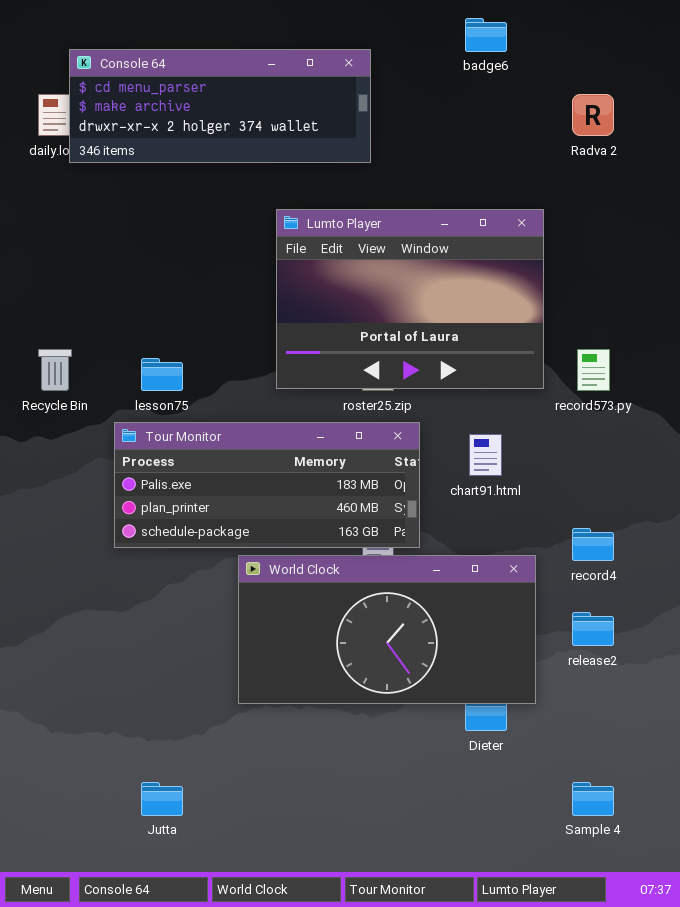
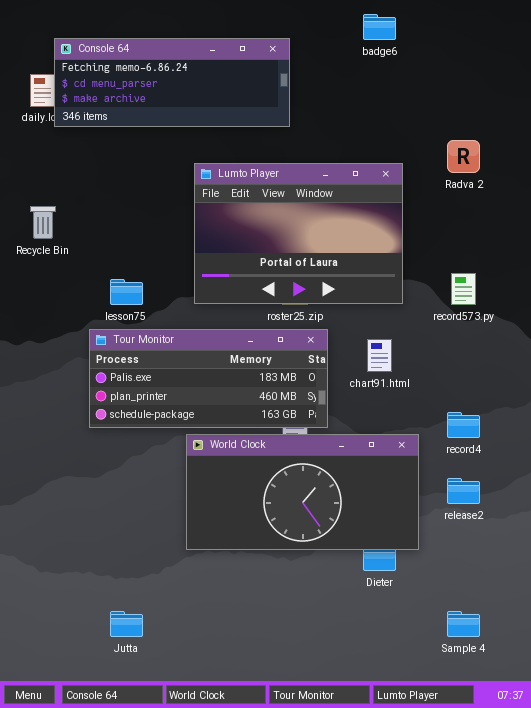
Console 64: [69,49,371,163] -> [54,38,290,127], scrolled up 1 row
Radva 2: [572,94,614,136] -> [447,140,480,173], moved
Lumto Player: [276,209,544,389] -> [194,163,403,304], moved
Recycle Bin: [38,349,72,391] -> [30,206,56,239], moved

